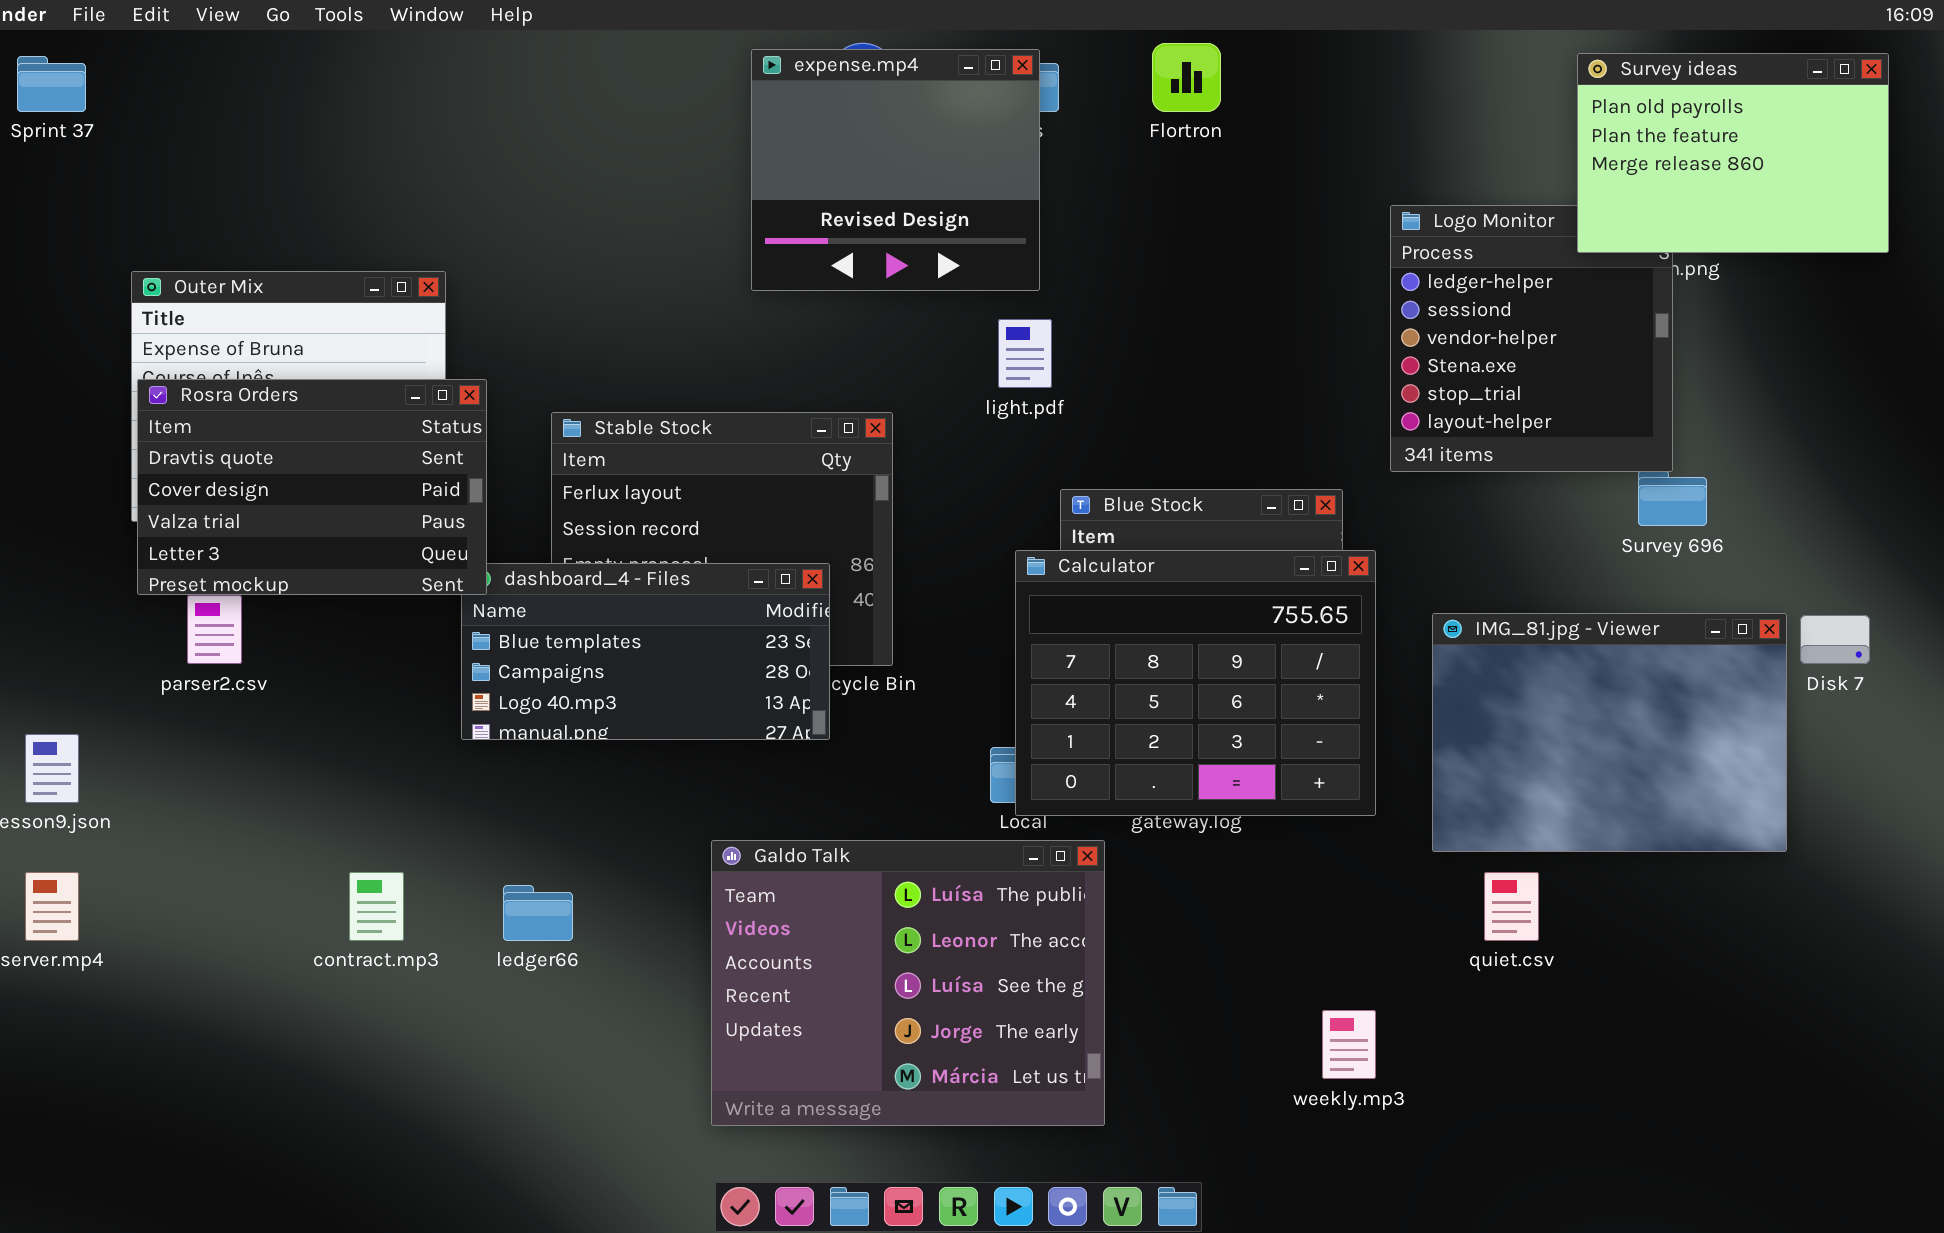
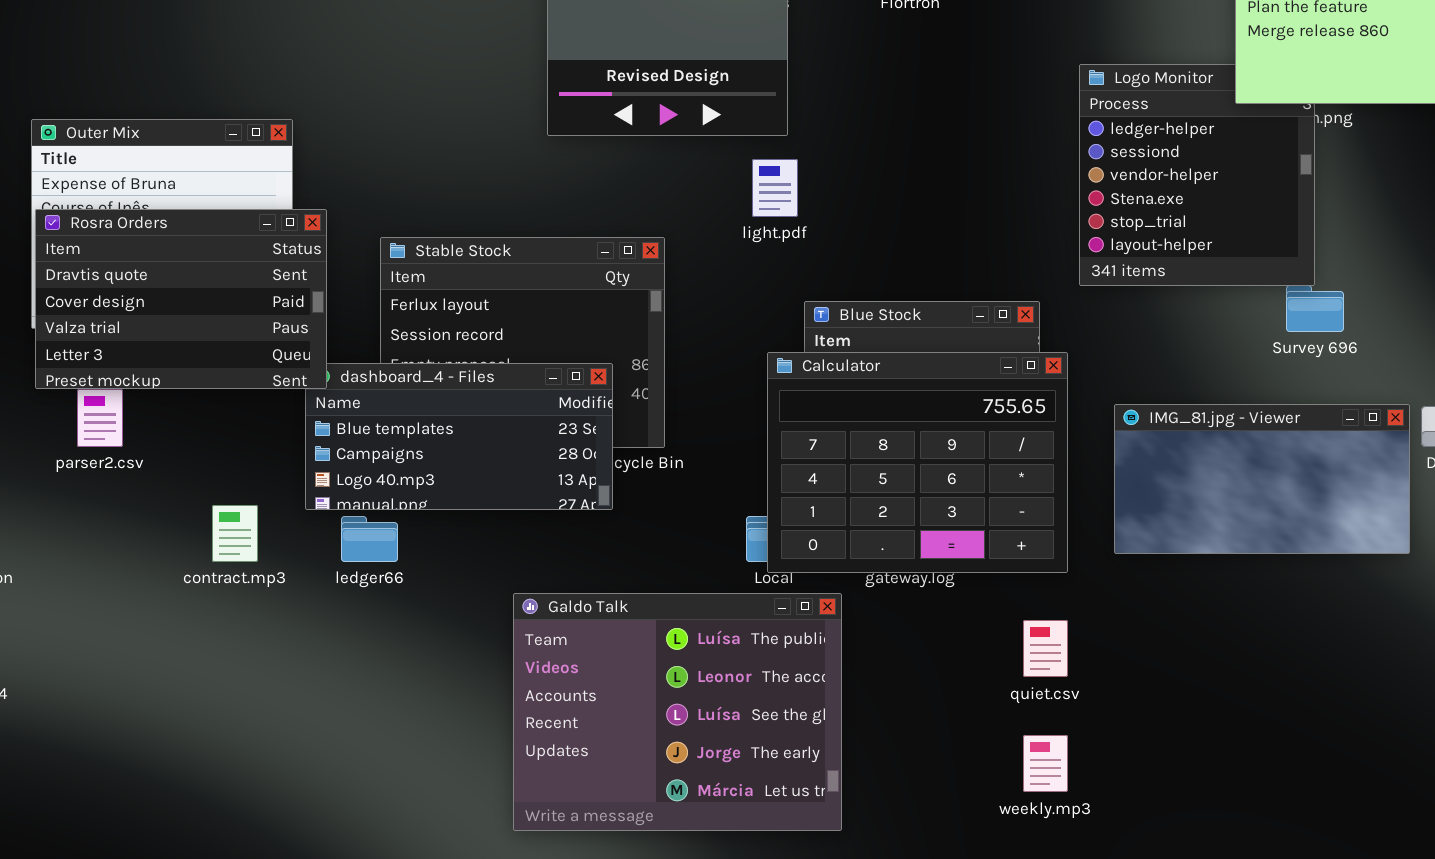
IMG_81.jpg - Viewer: [1432,613,1787,852] -> [1114,404,1410,554], resized
contract.mp3: [349,872,404,941] -> [212,505,258,562], moved
quiet.csv: [1484,872,1539,941] -> [1023,620,1068,677], moved
ledger66: [503,885,573,941] -> [341,516,398,562], moved

